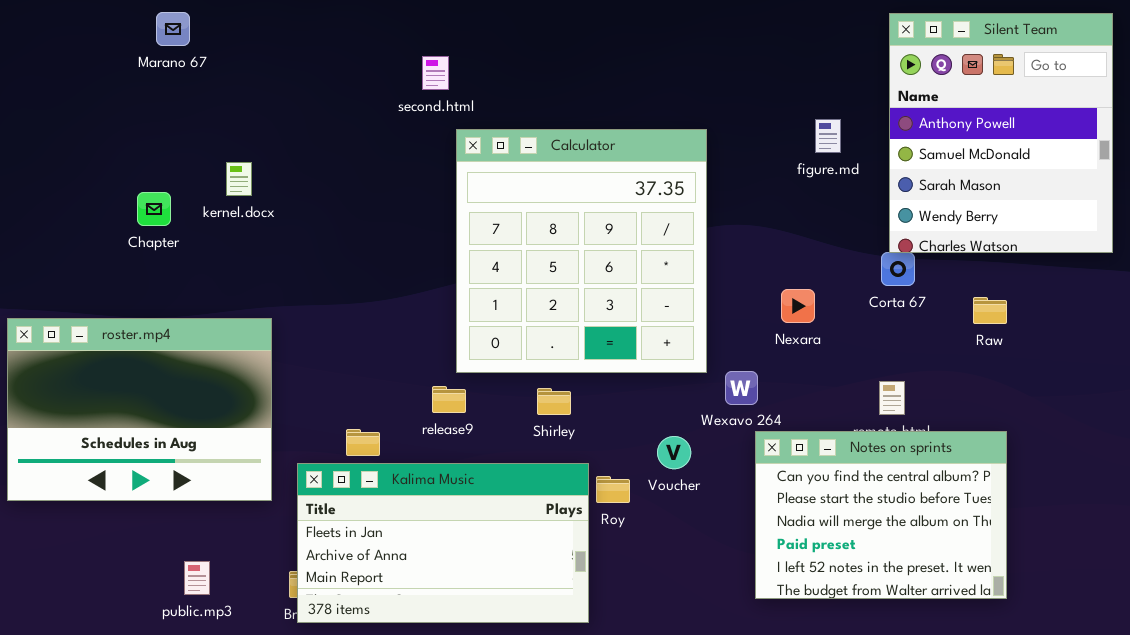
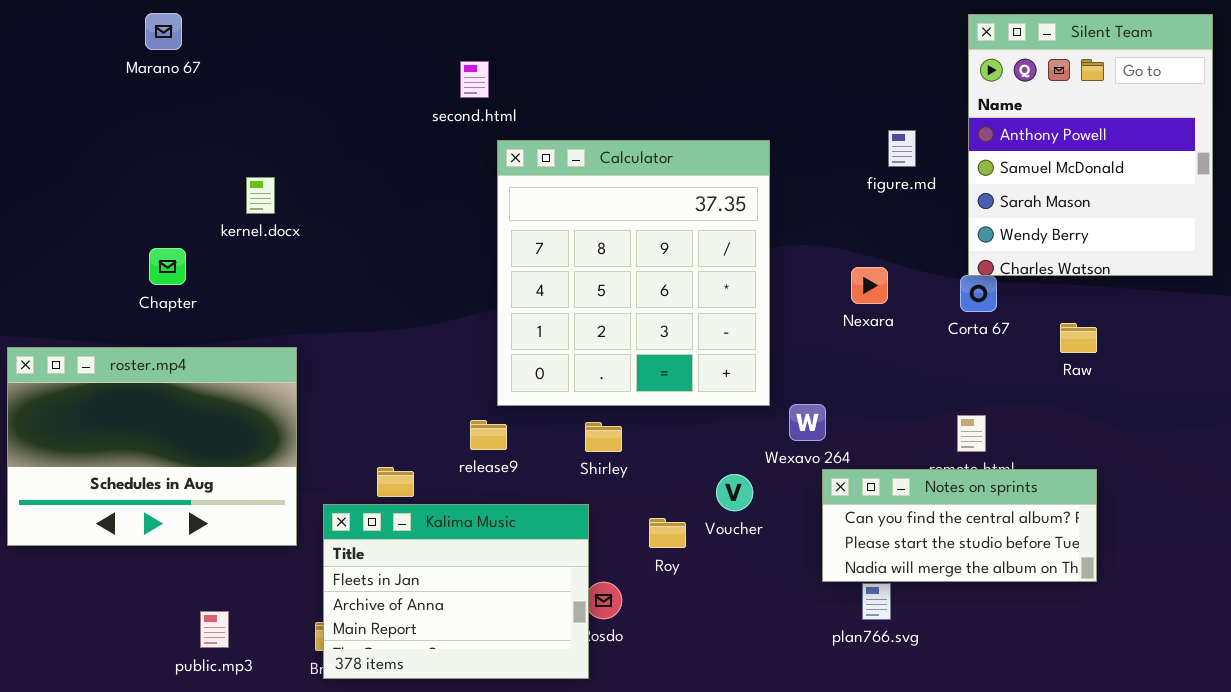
Marano 67: [156,12,190,46] -> [145,13,182,50], moved
Chapter: [137,192,171,226] -> [149,248,186,285], moved
Nexara: [781,289,815,323] -> [851,267,888,304], moved
Notes on sprints: [755,431,1007,599] -> [822,469,1097,582], resized
Kalima Music: [297,463,589,623] -> [323,504,589,679], resized

